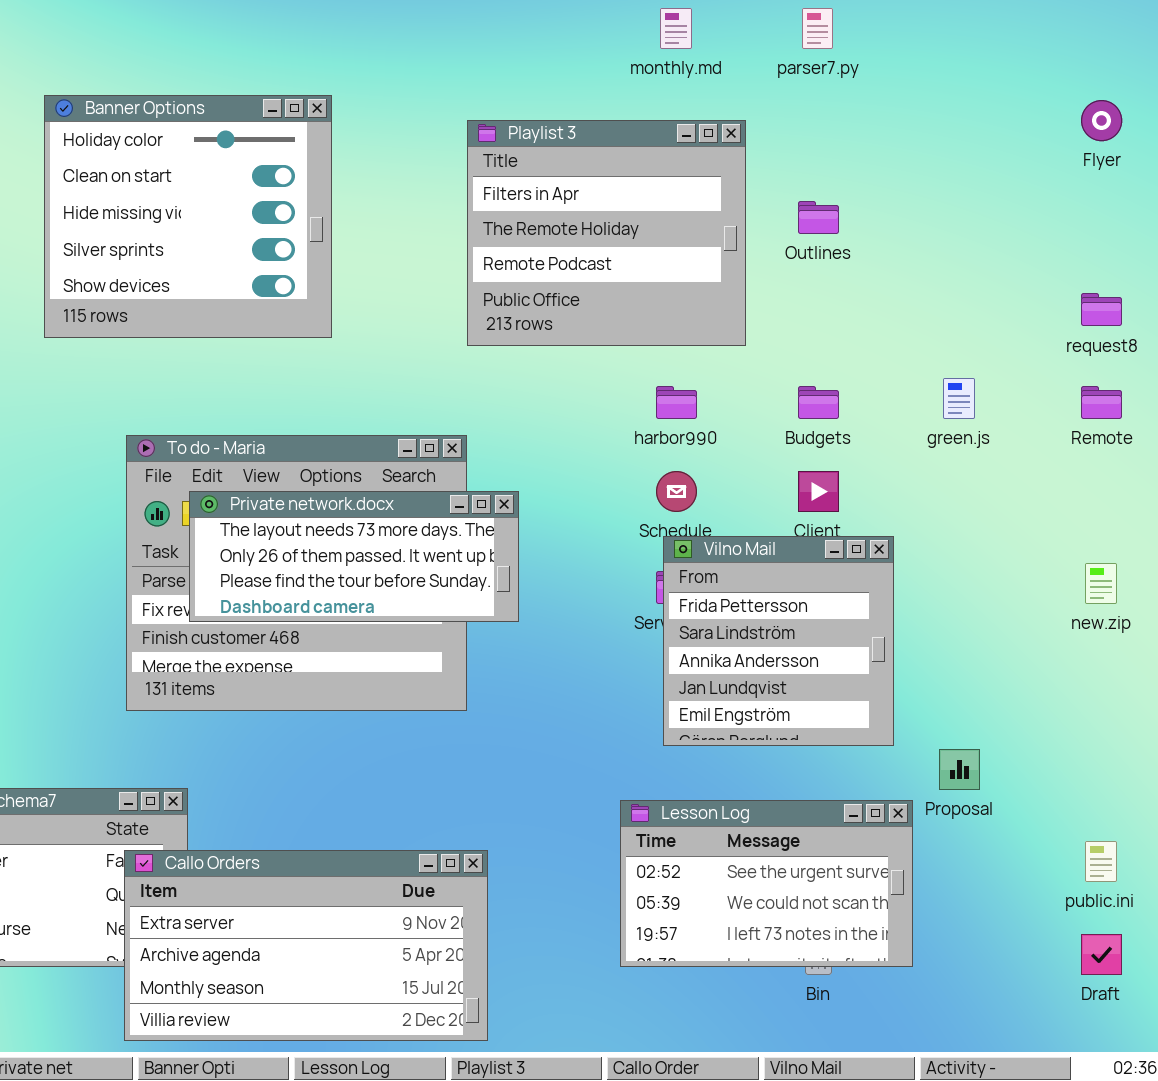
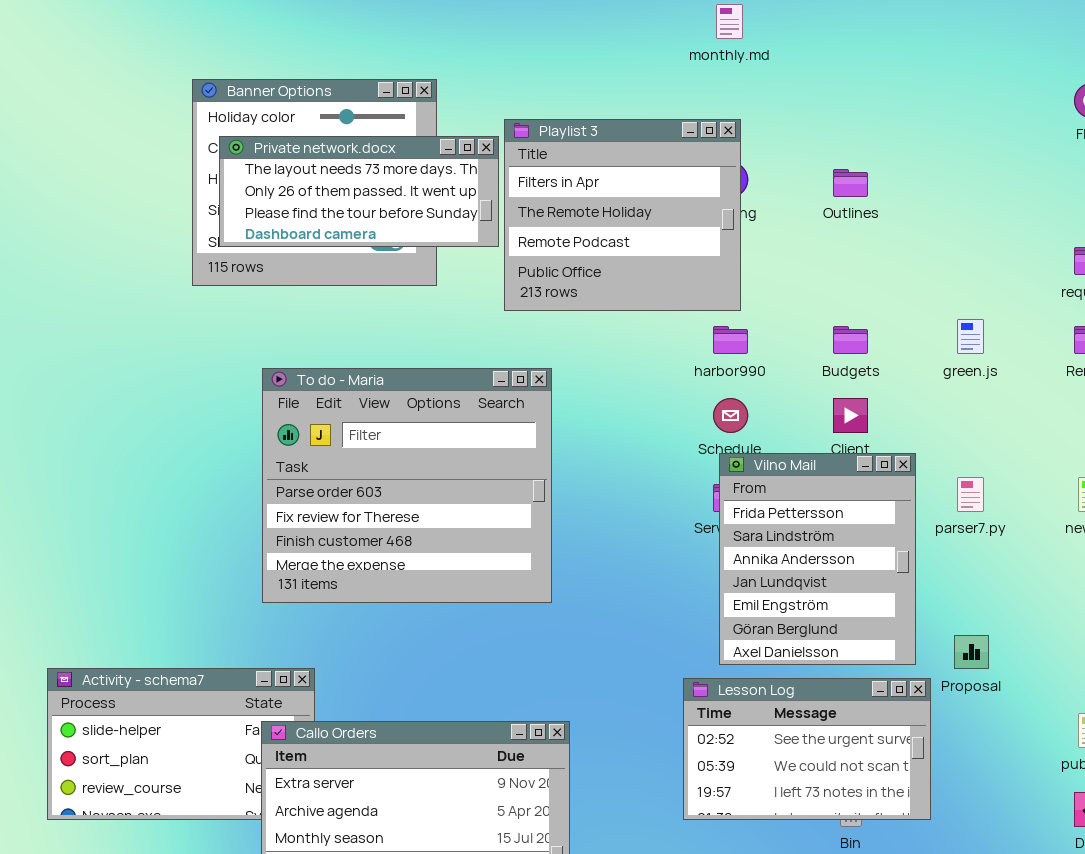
parser7.py: [802,8,833,49] -> [957,477,984,512], moved
Playlist 3: [467,120,746,346] -> [504,119,741,311], moved
Private network.docx: [189,491,519,622] -> [219,136,499,247], moved
Vilno Mail: [663,536,894,746] -> [719,453,916,665], resized

